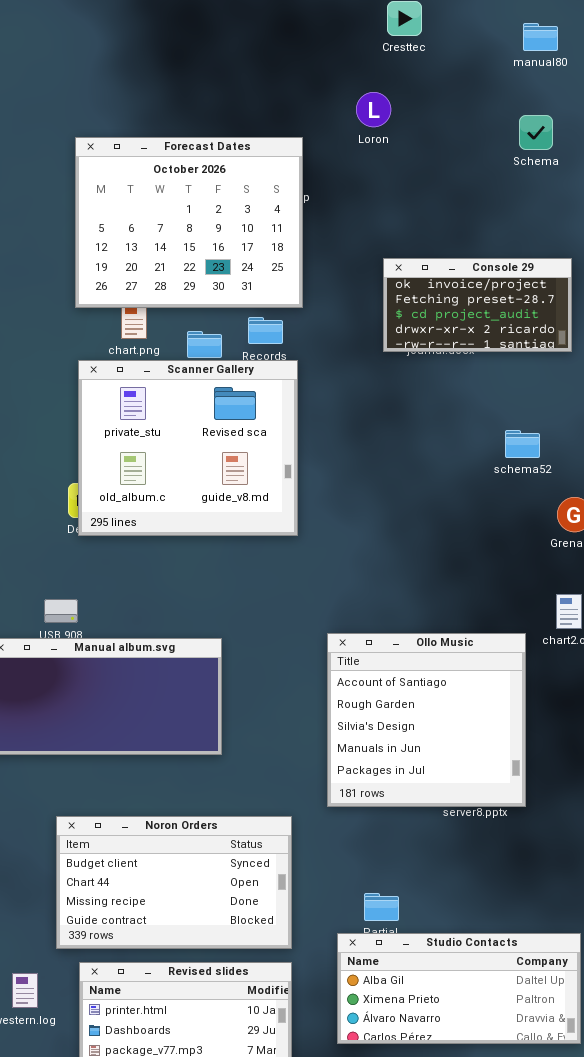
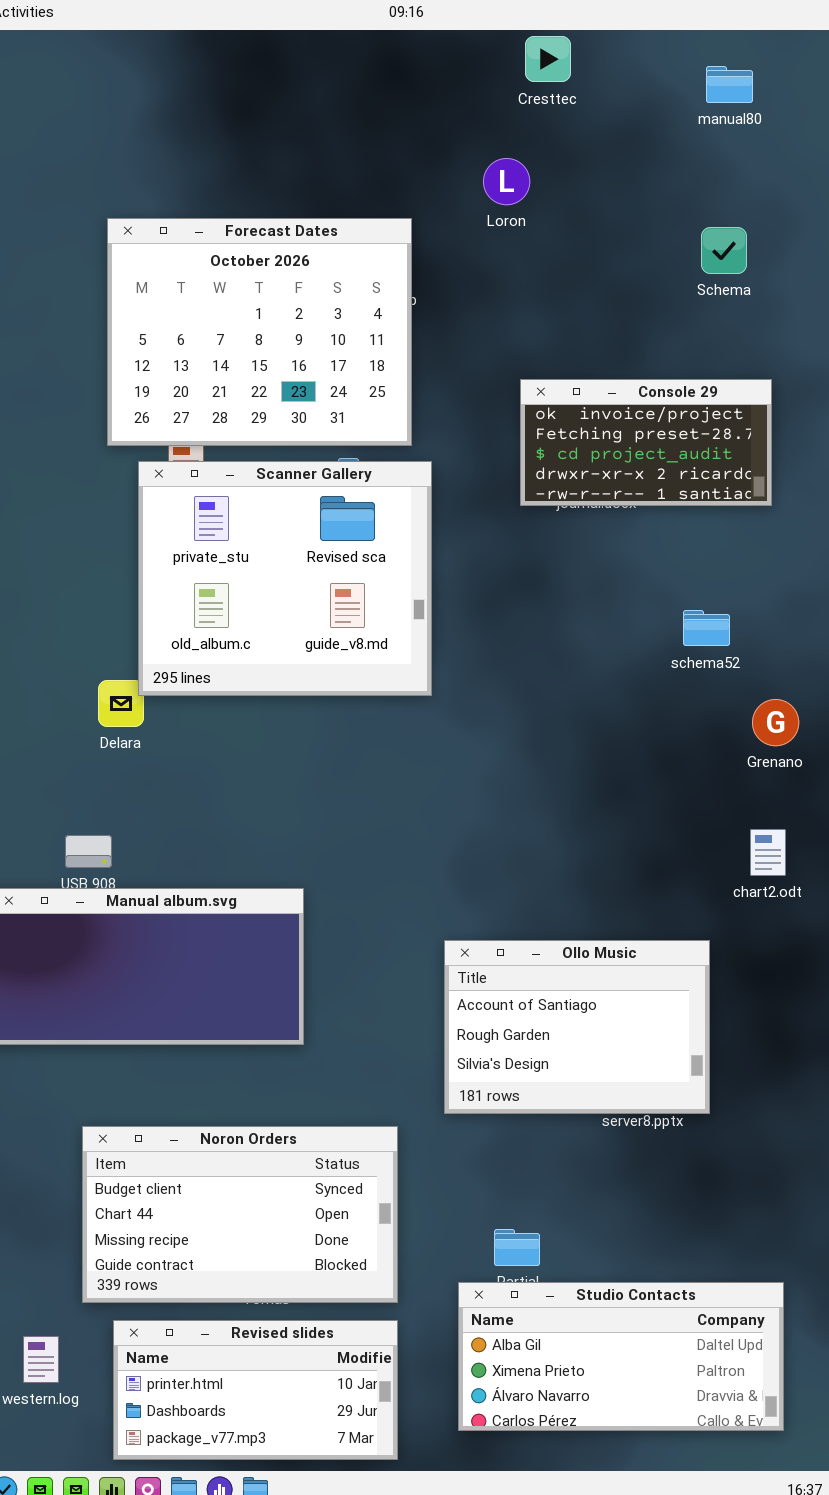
Schema: [519,115,553,150] -> [701,227,747,274], moved
Scanner Gallery: [78,360,298,536] -> [138,461,432,696], moved
Ollo Music: [327,633,526,807] -> [444,940,710,1114], resized

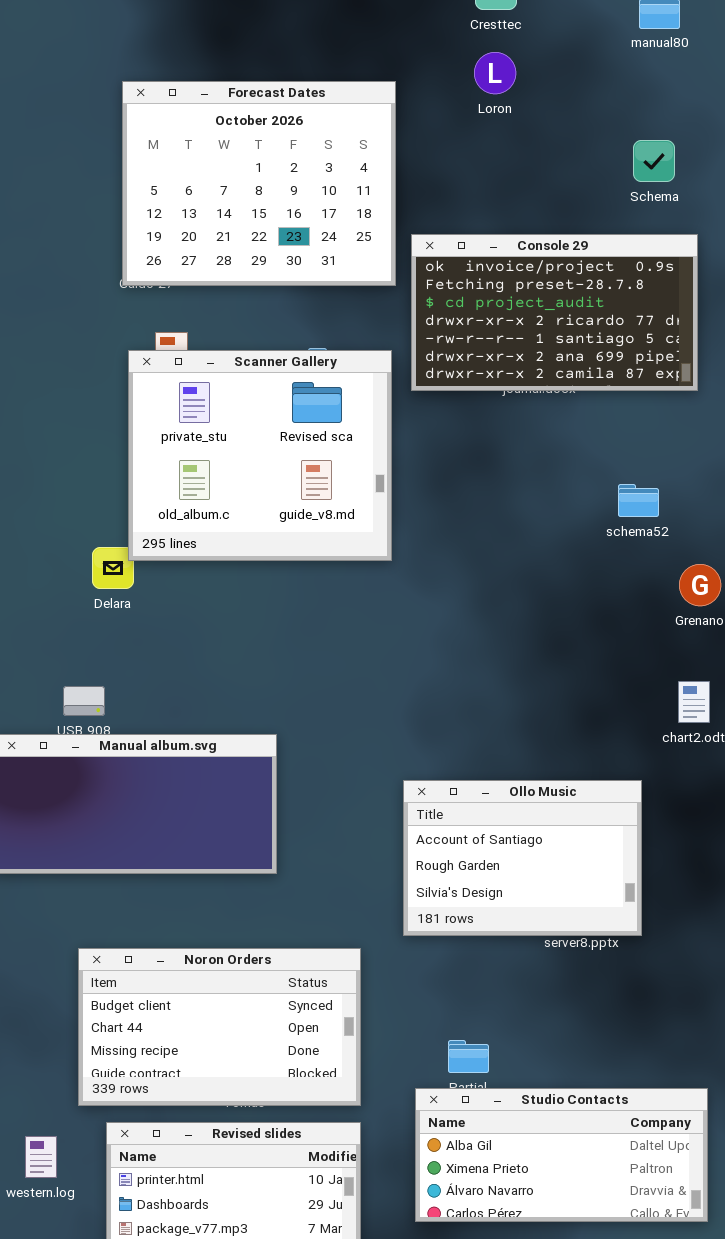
Loron: [483,158,530,205] -> [474,52,516,94], moved
Forecast Dates: [107,218,412,446] -> [122,81,396,286], moved
Console 29: [520,379,772,506] -> [411,234,698,391], resized

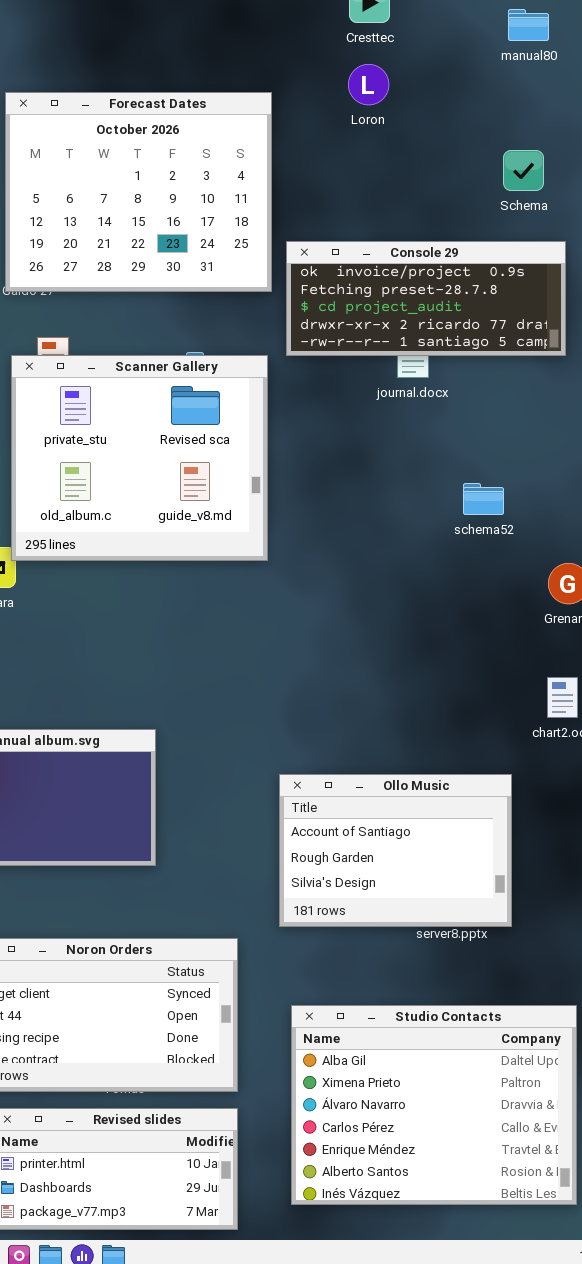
Console 29: [411,234,698,391] -> [286,241,566,356], resized
schema52: [618,484,659,517] -> [463,483,504,515], moved
Studio Contacts: [415,1088,708,1222] -> [291,1005,577,1205], resized

